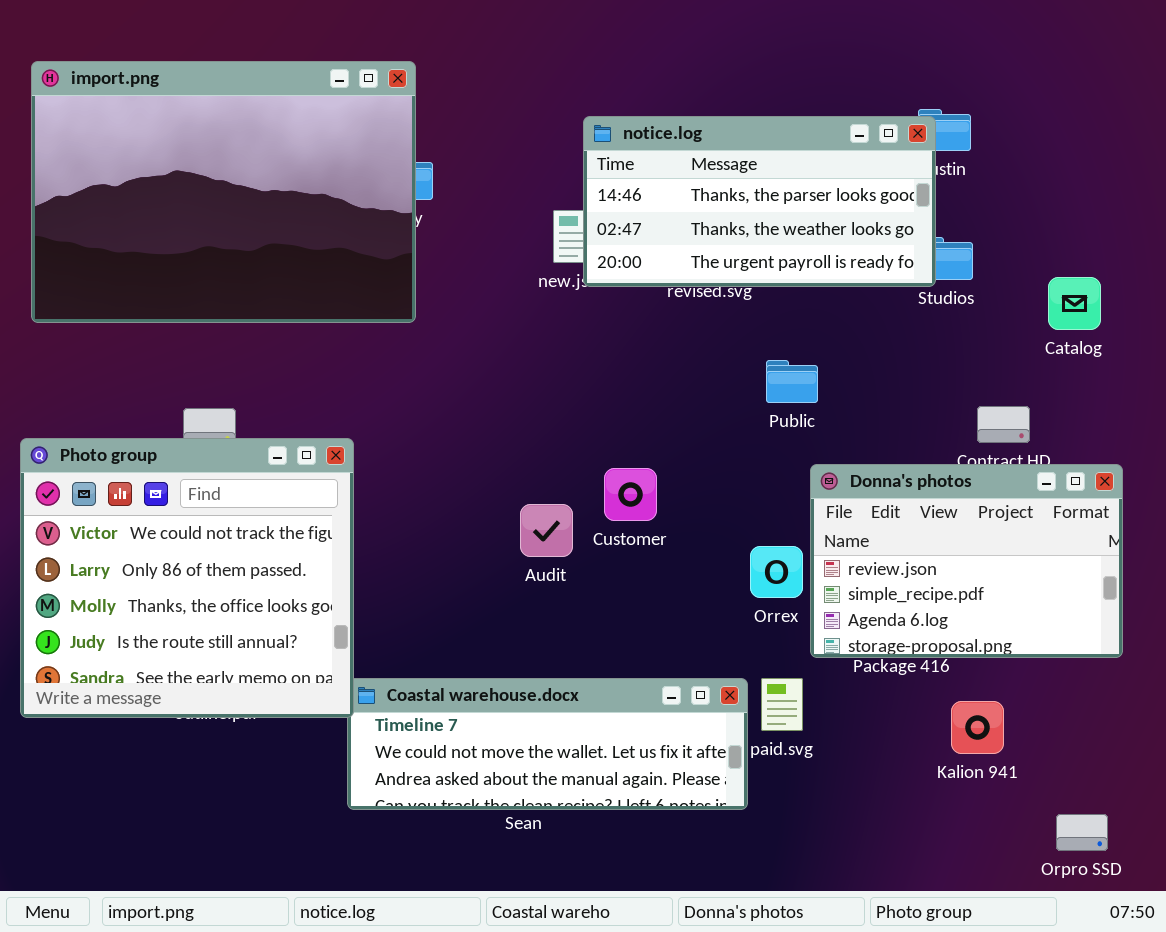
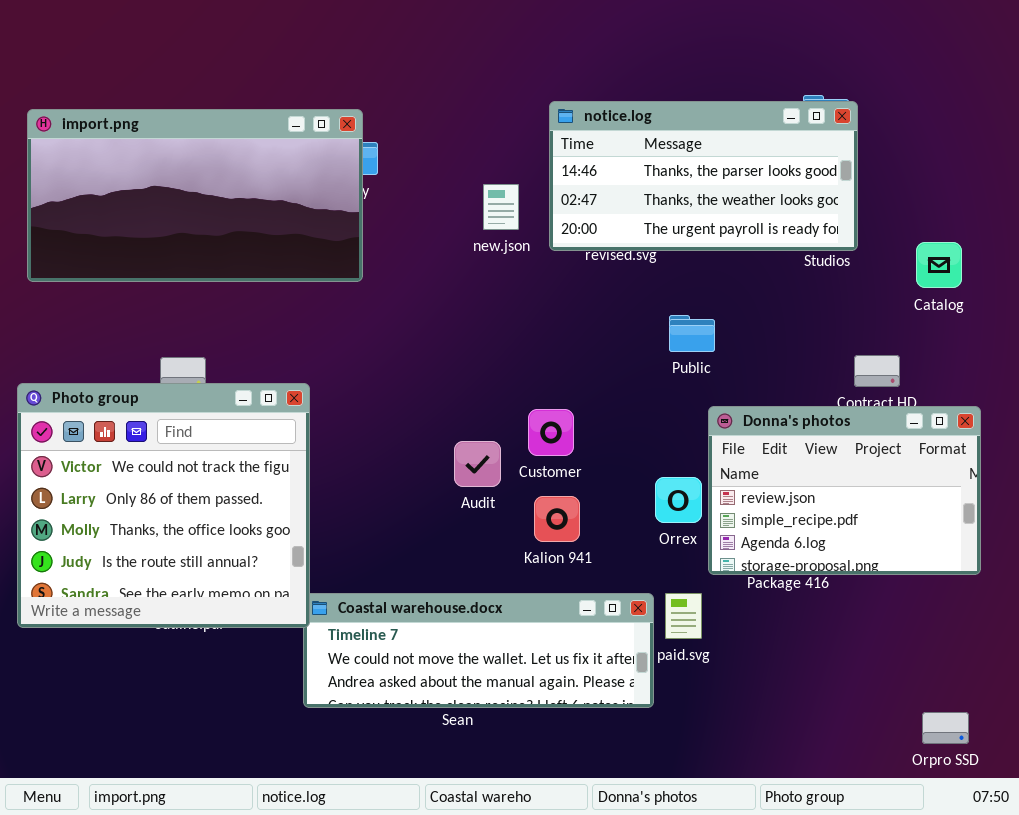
import.png: [31,61,416,323] -> [27,109,363,282], resized
notice.log: [583,116,936,287] -> [549,101,858,251], moved
Kalion 941: [951,701,1004,754] -> [534,496,580,542], moved

